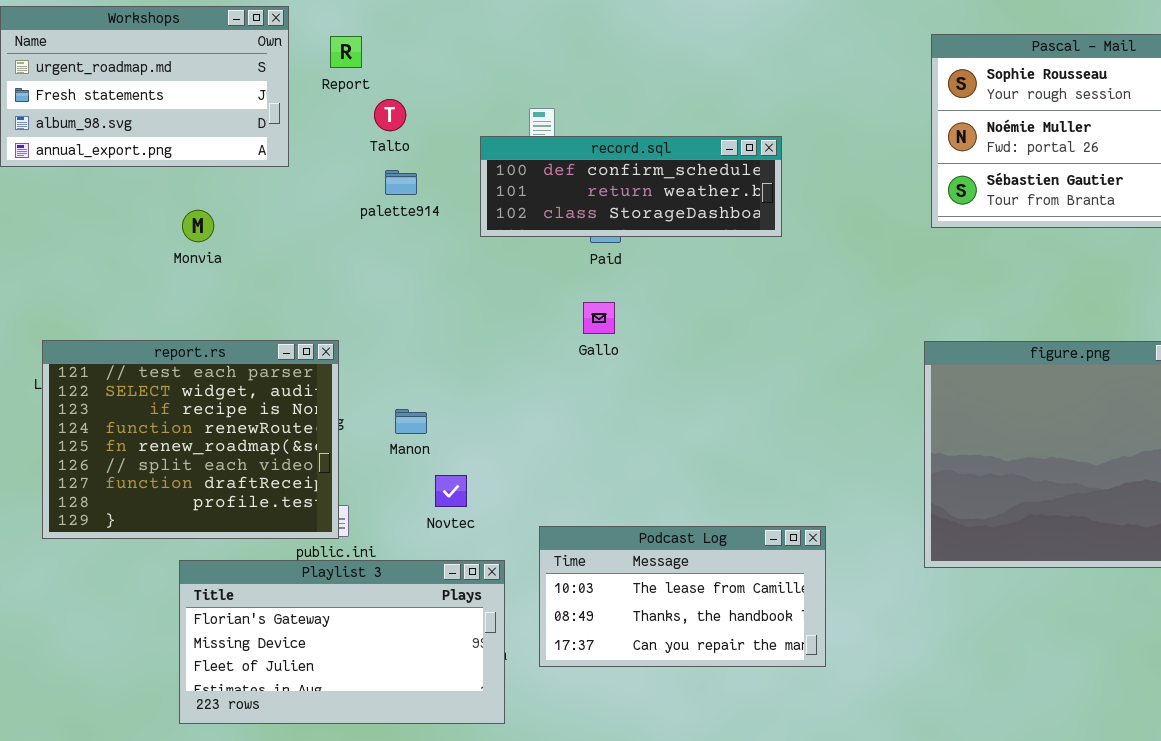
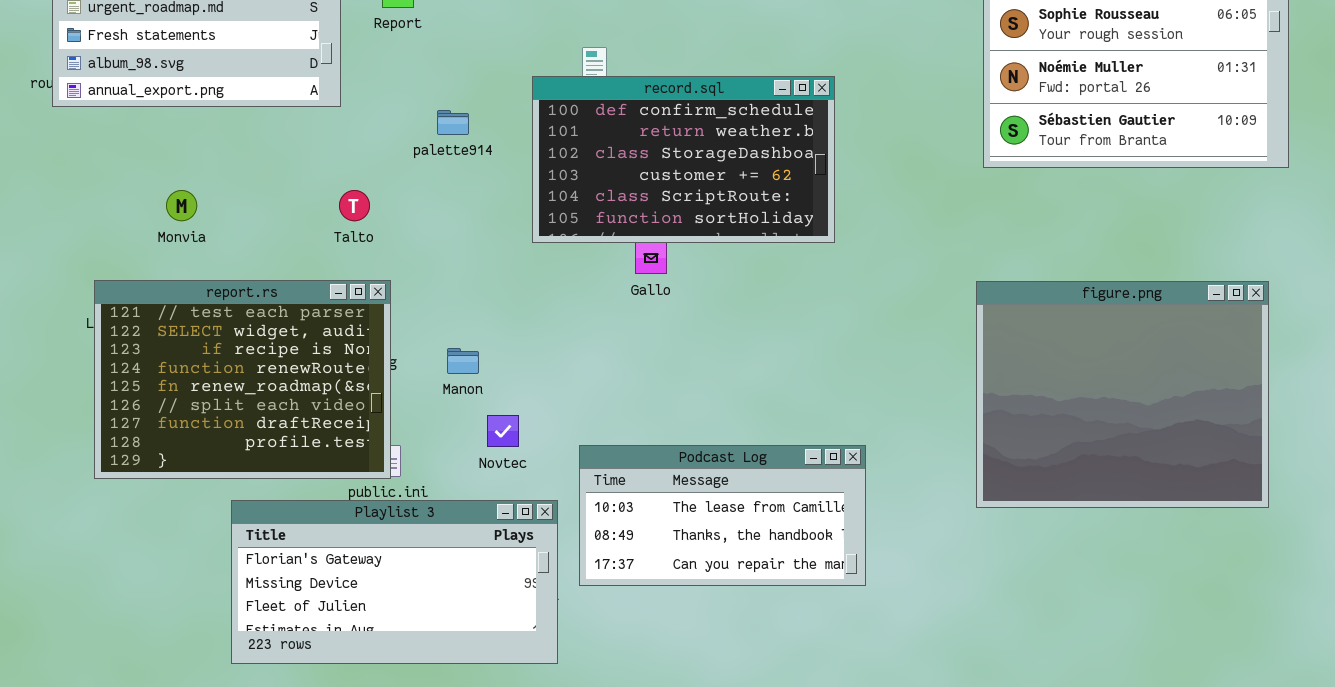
Talto: [374,99,406,131] -> [339,190,370,221], moved
record.sql: [480,136,782,237] -> [532,76,835,243], resized
Monvia: [182,210,214,242] -> [166,190,197,221], moved
Podcast Log: [539,526,826,667] -> [579,445,866,586], moved

